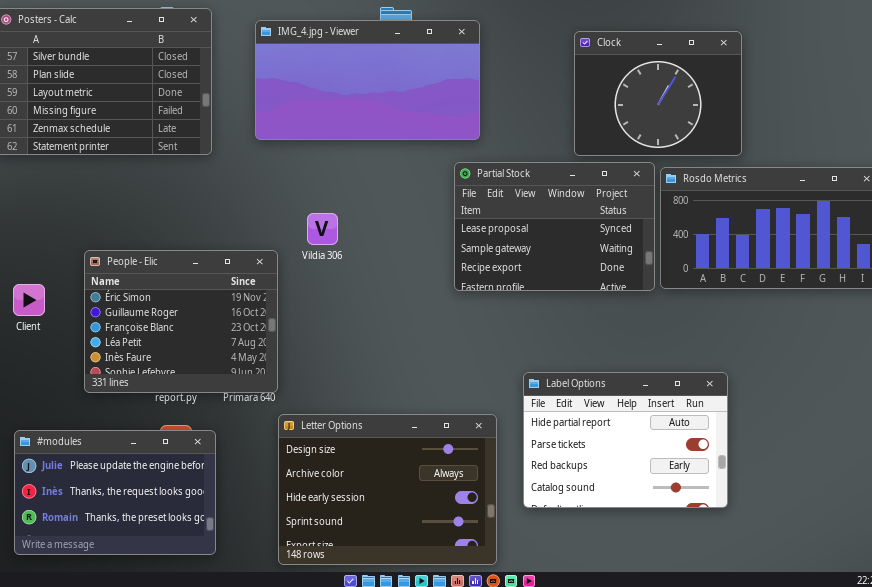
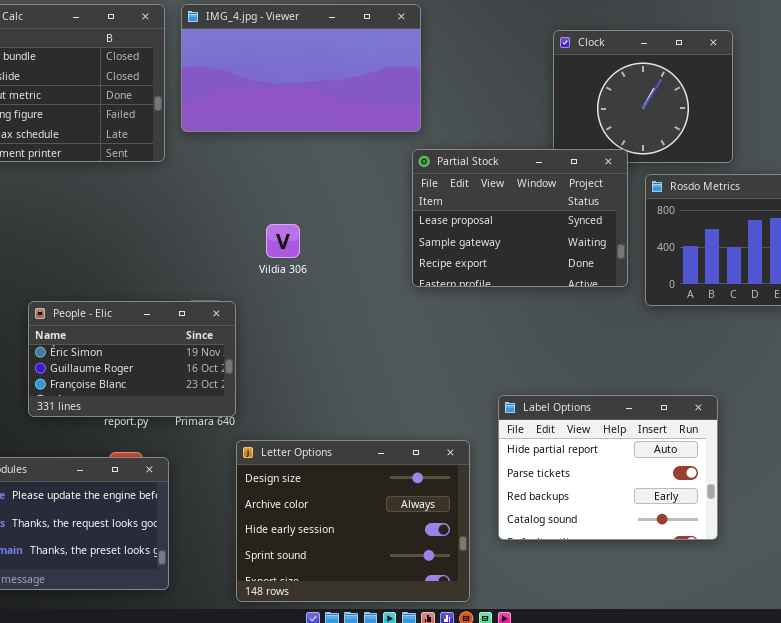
IMG_4.jpg - Viewer: [255,20,480,140] -> [181,4,421,132], moved
Partial Stock: [454,162,655,291] -> [412,149,628,287], moved
People - Elic: [84,250,278,393] -> [28,301,236,417], resized

